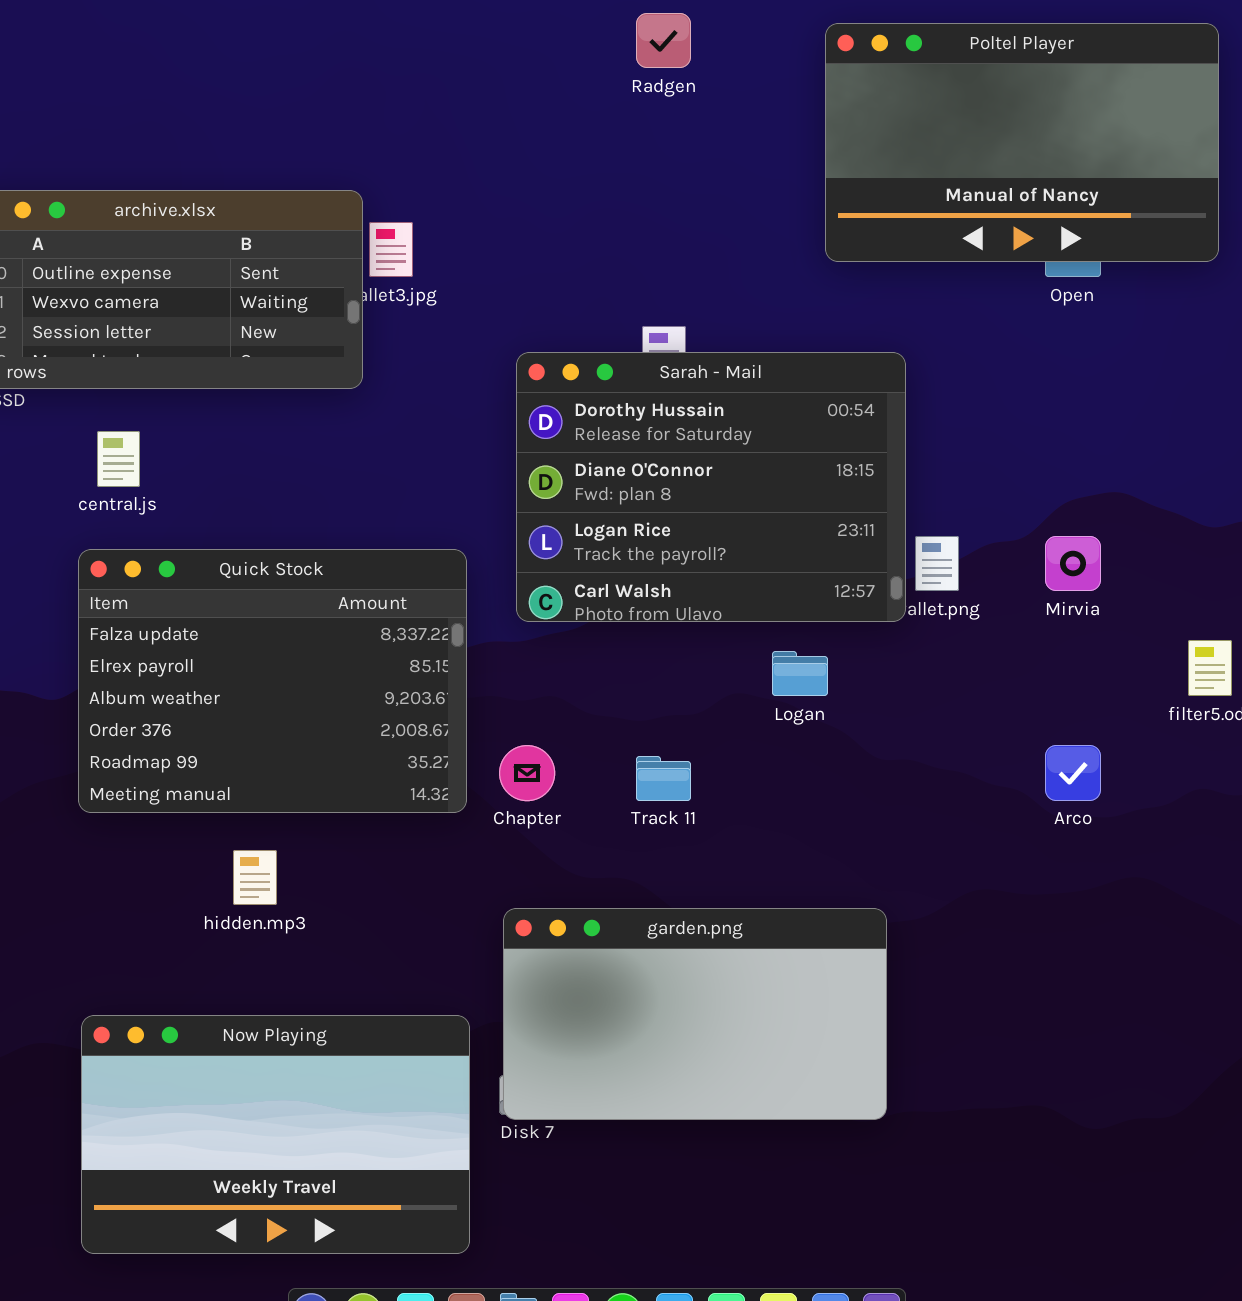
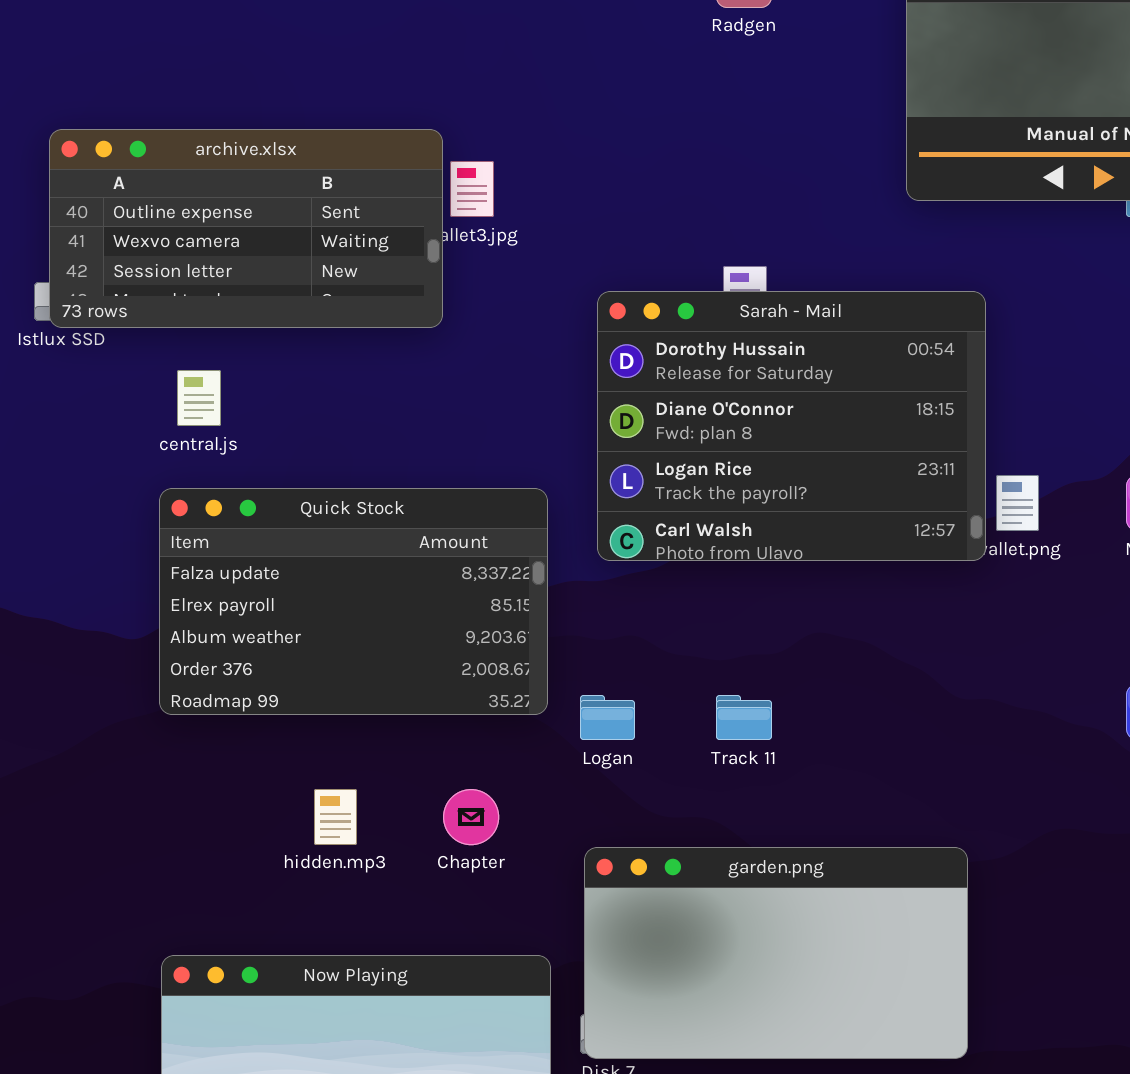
Quick Stock: [78,549,467,813] -> [159,488,548,715], resized
Logan: [772,651,828,696] -> [580,695,635,740], moved
Chapter: [499,745,555,801] -> [443,789,499,845], moved

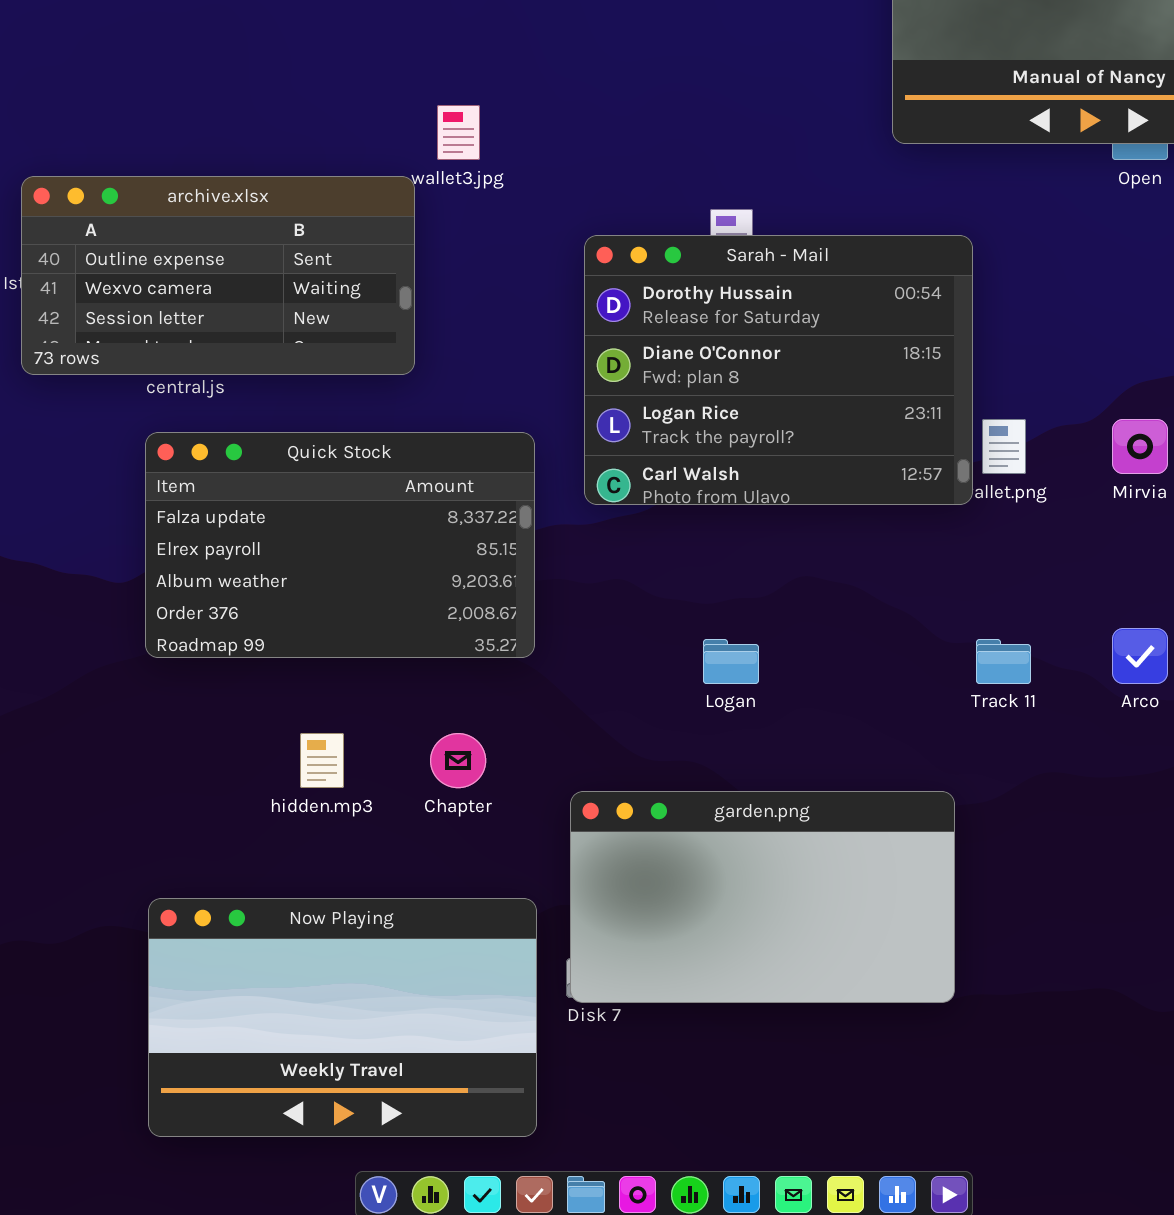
archive.xlsx: [49,129,443,328] -> [21,176,415,375], moved
Logan: [580,695,635,740] -> [703,639,759,684], moved
Track 11: [716,695,772,740] -> [976,639,1031,684], moved

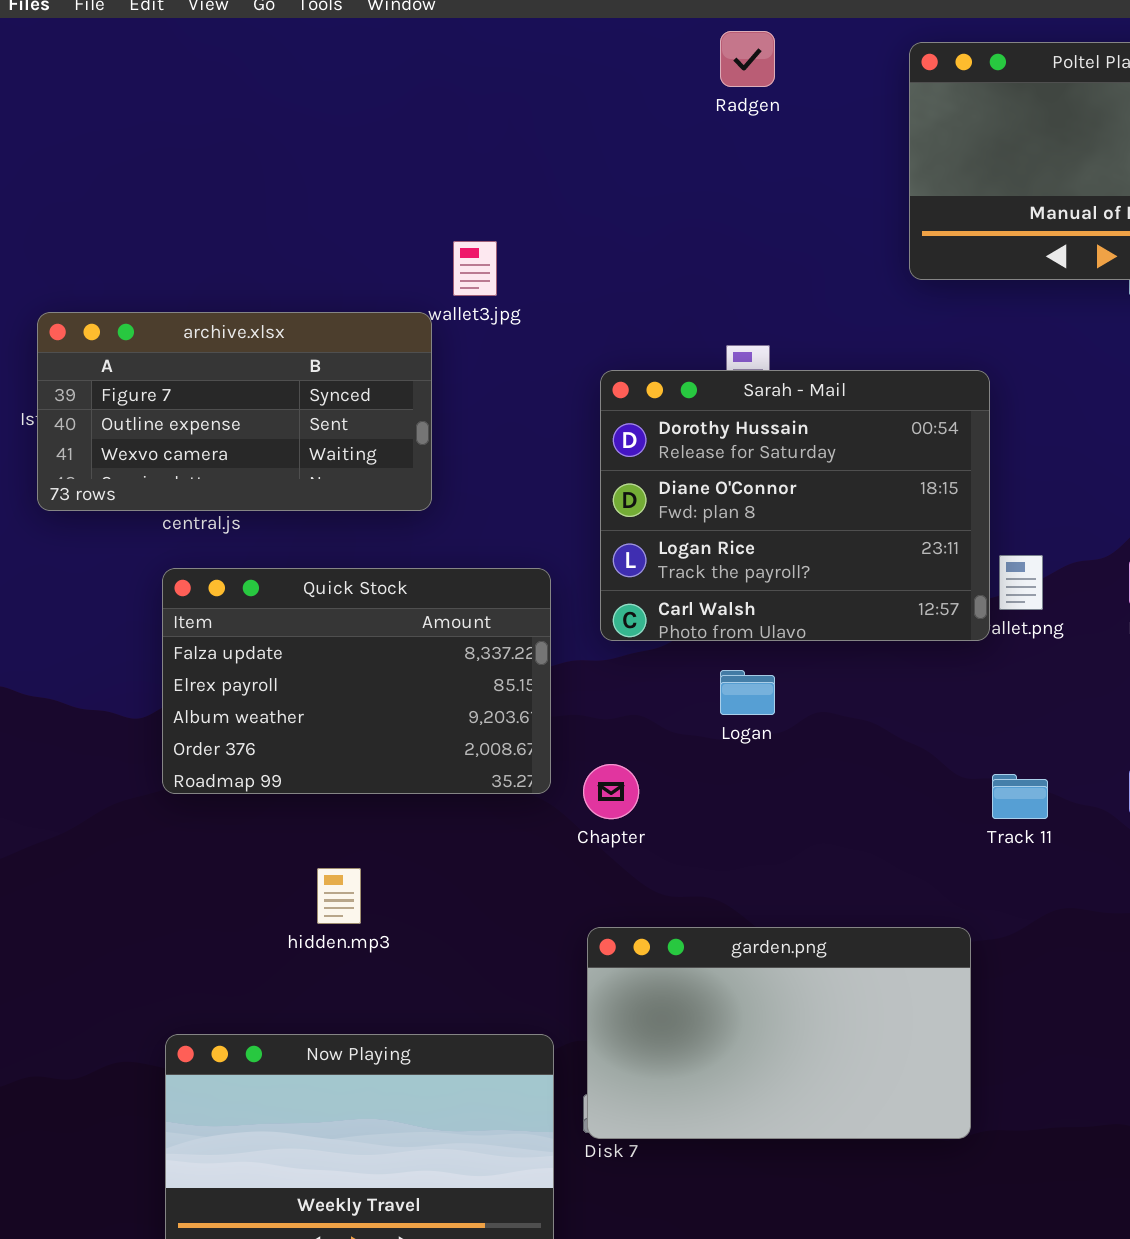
archive.xlsx: [21,176,415,375] -> [37,312,432,511], scrolled up 1 row
Logan: [703,639,759,684] -> [720,670,775,715], moved
Chapter: [430,733,486,788] -> [583,764,639,819], moved

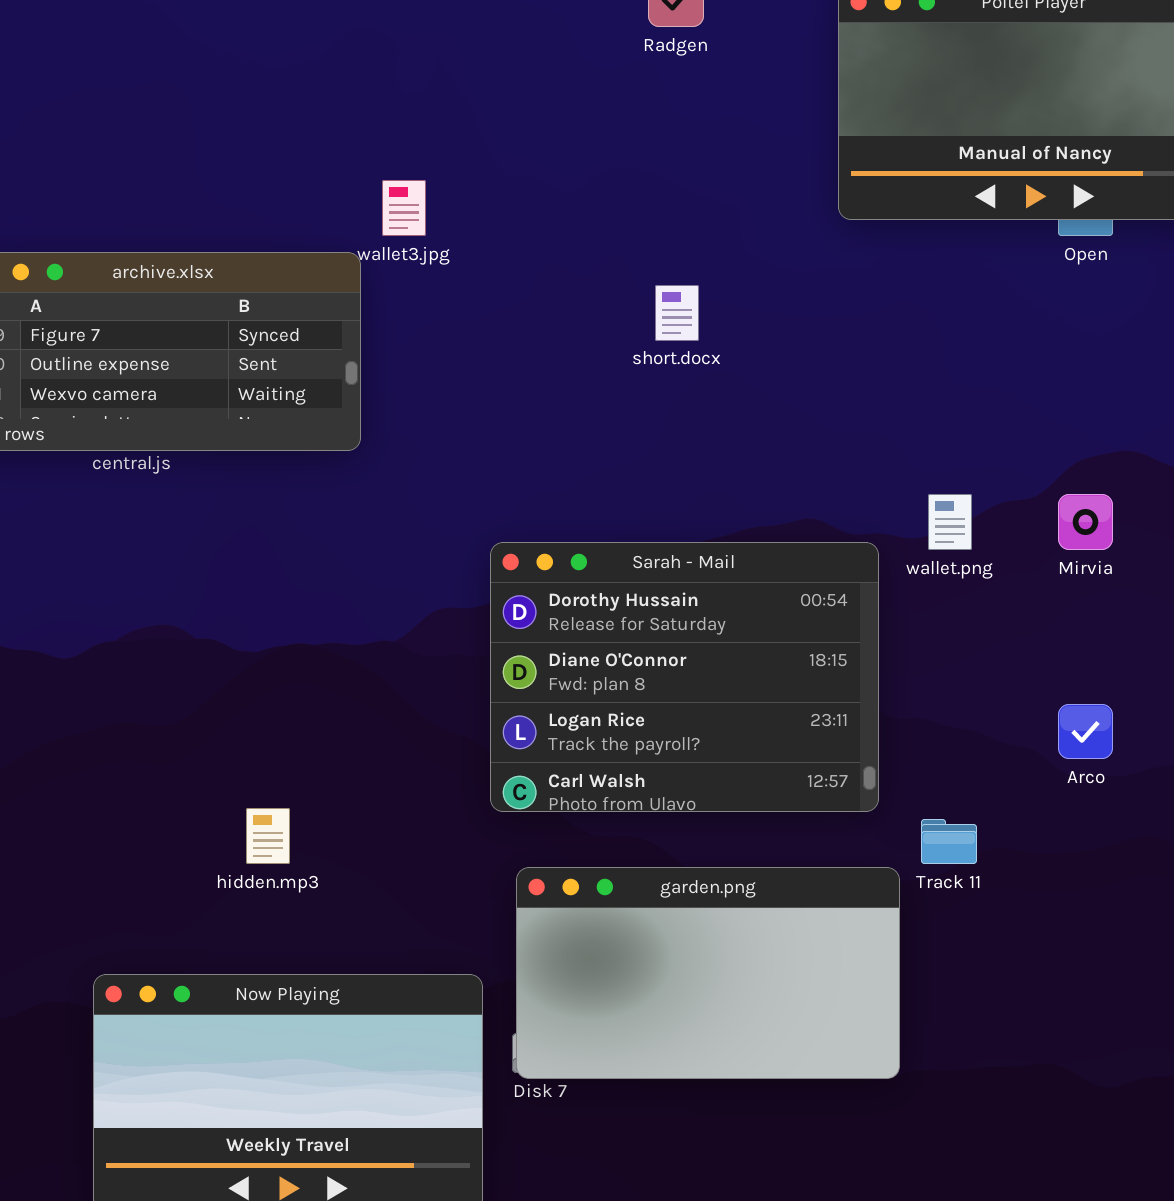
Sarah - Mail: [600,370,990,641] -> [490,542,879,812], moved
Quick Stock: [162,568,551,794] -> none, closed
Track 11: [992,774,1048,819] -> [921,819,977,864], moved

